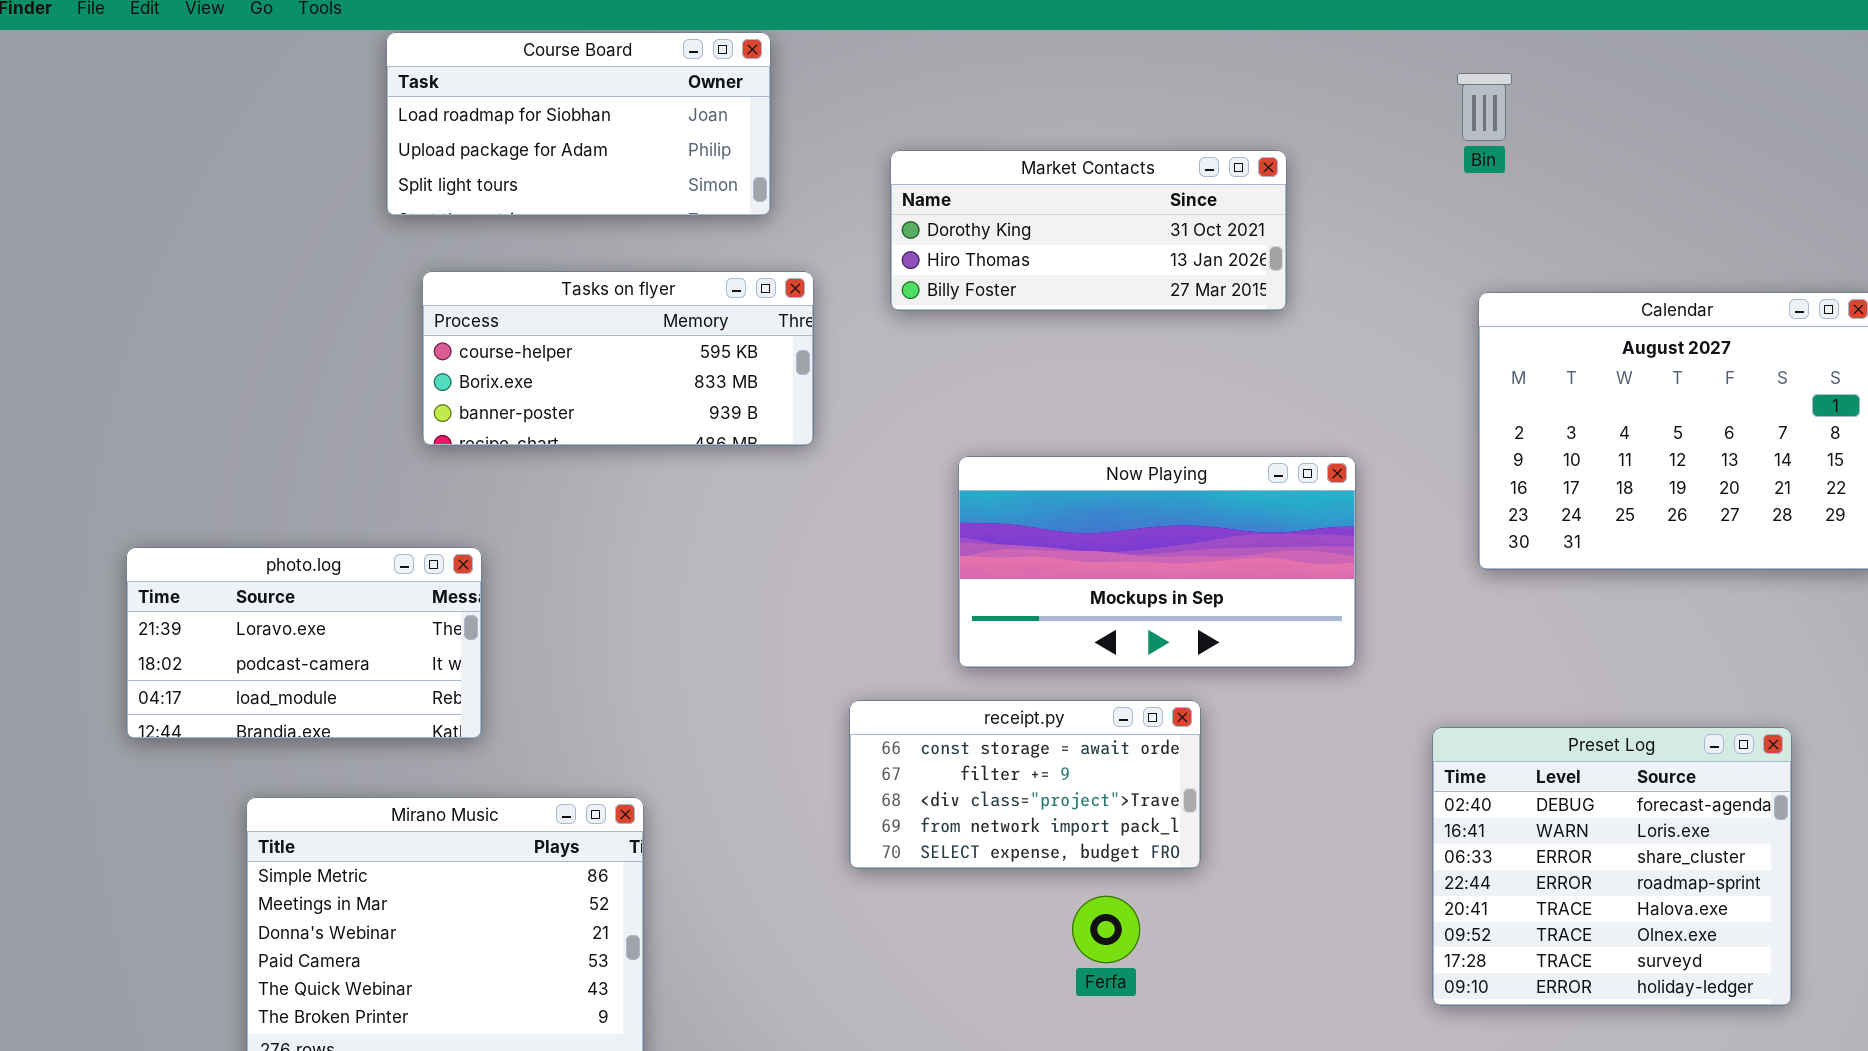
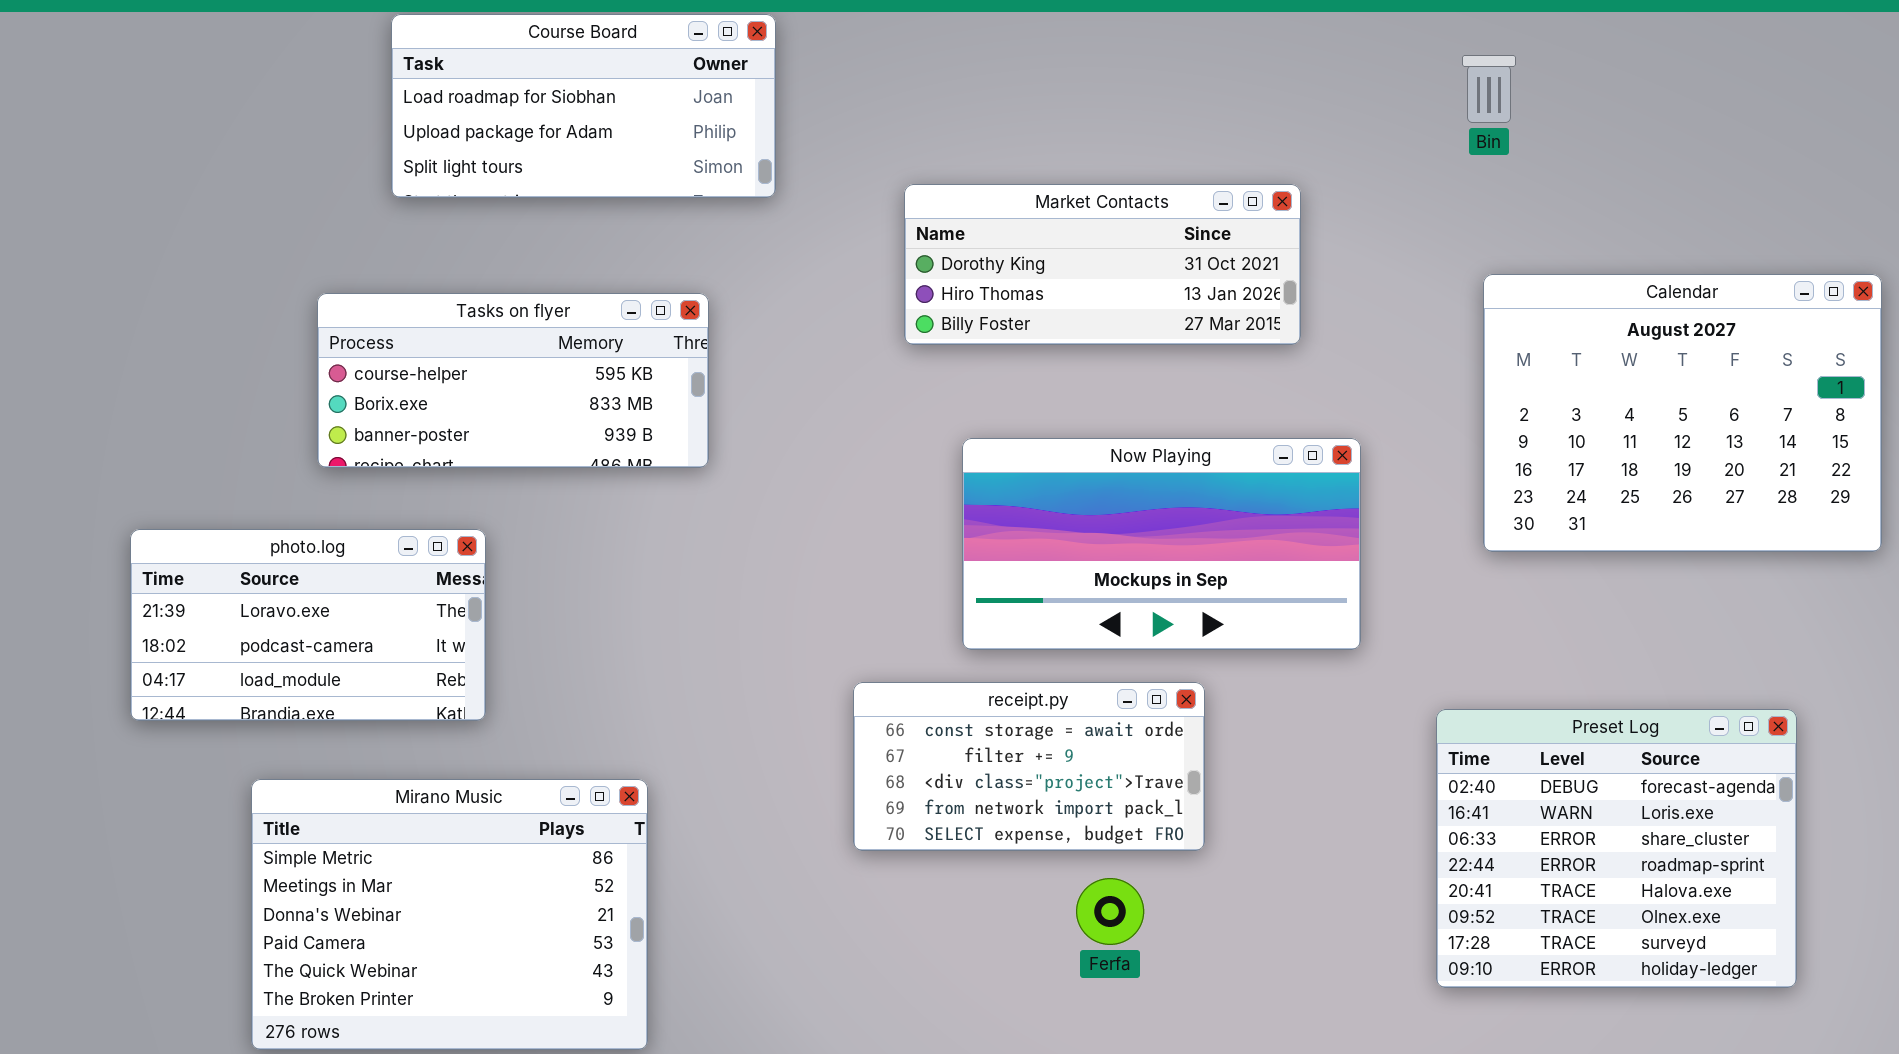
Market Contacts: [890,150,1287,311] -> [904,184,1301,345], moved
Tasks on flyer: [422,271,814,446] -> [317,293,709,468], moved

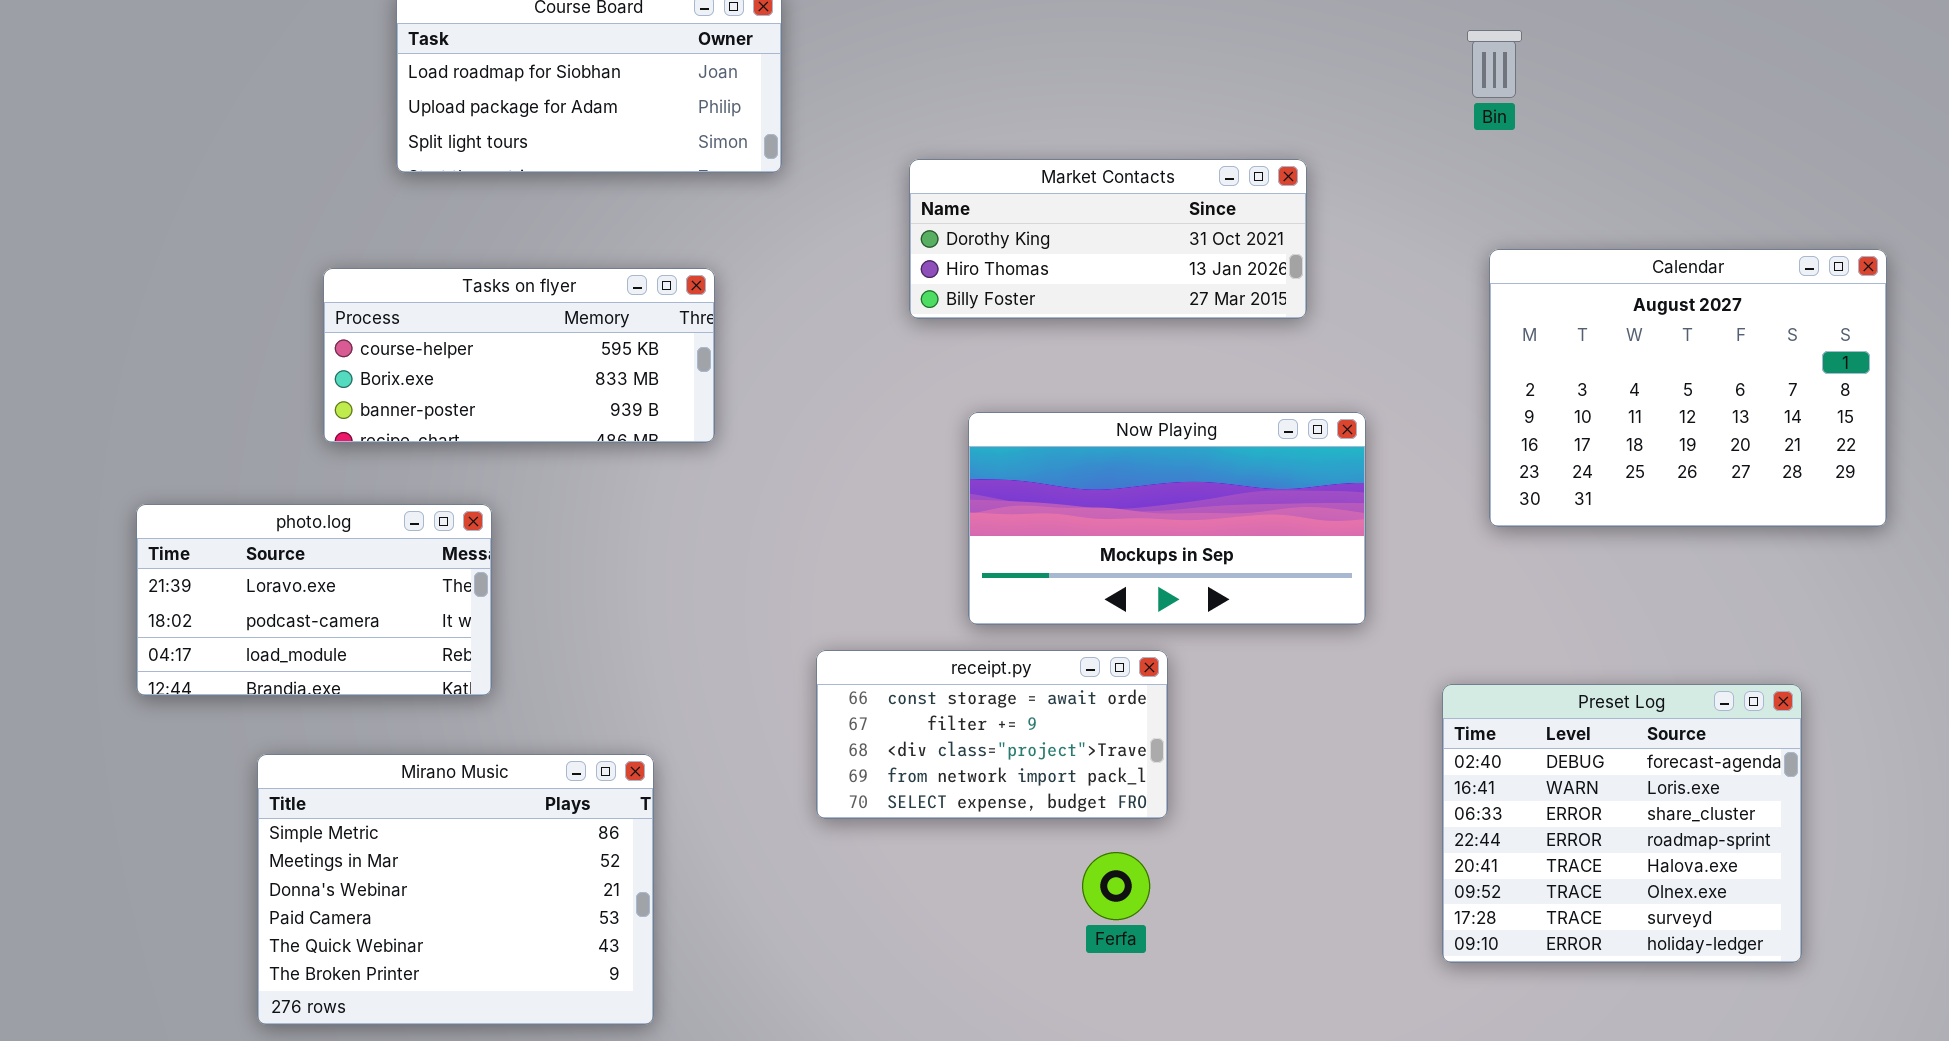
receipt.py: [853,682,1205,851] -> [816,650,1168,819], moved

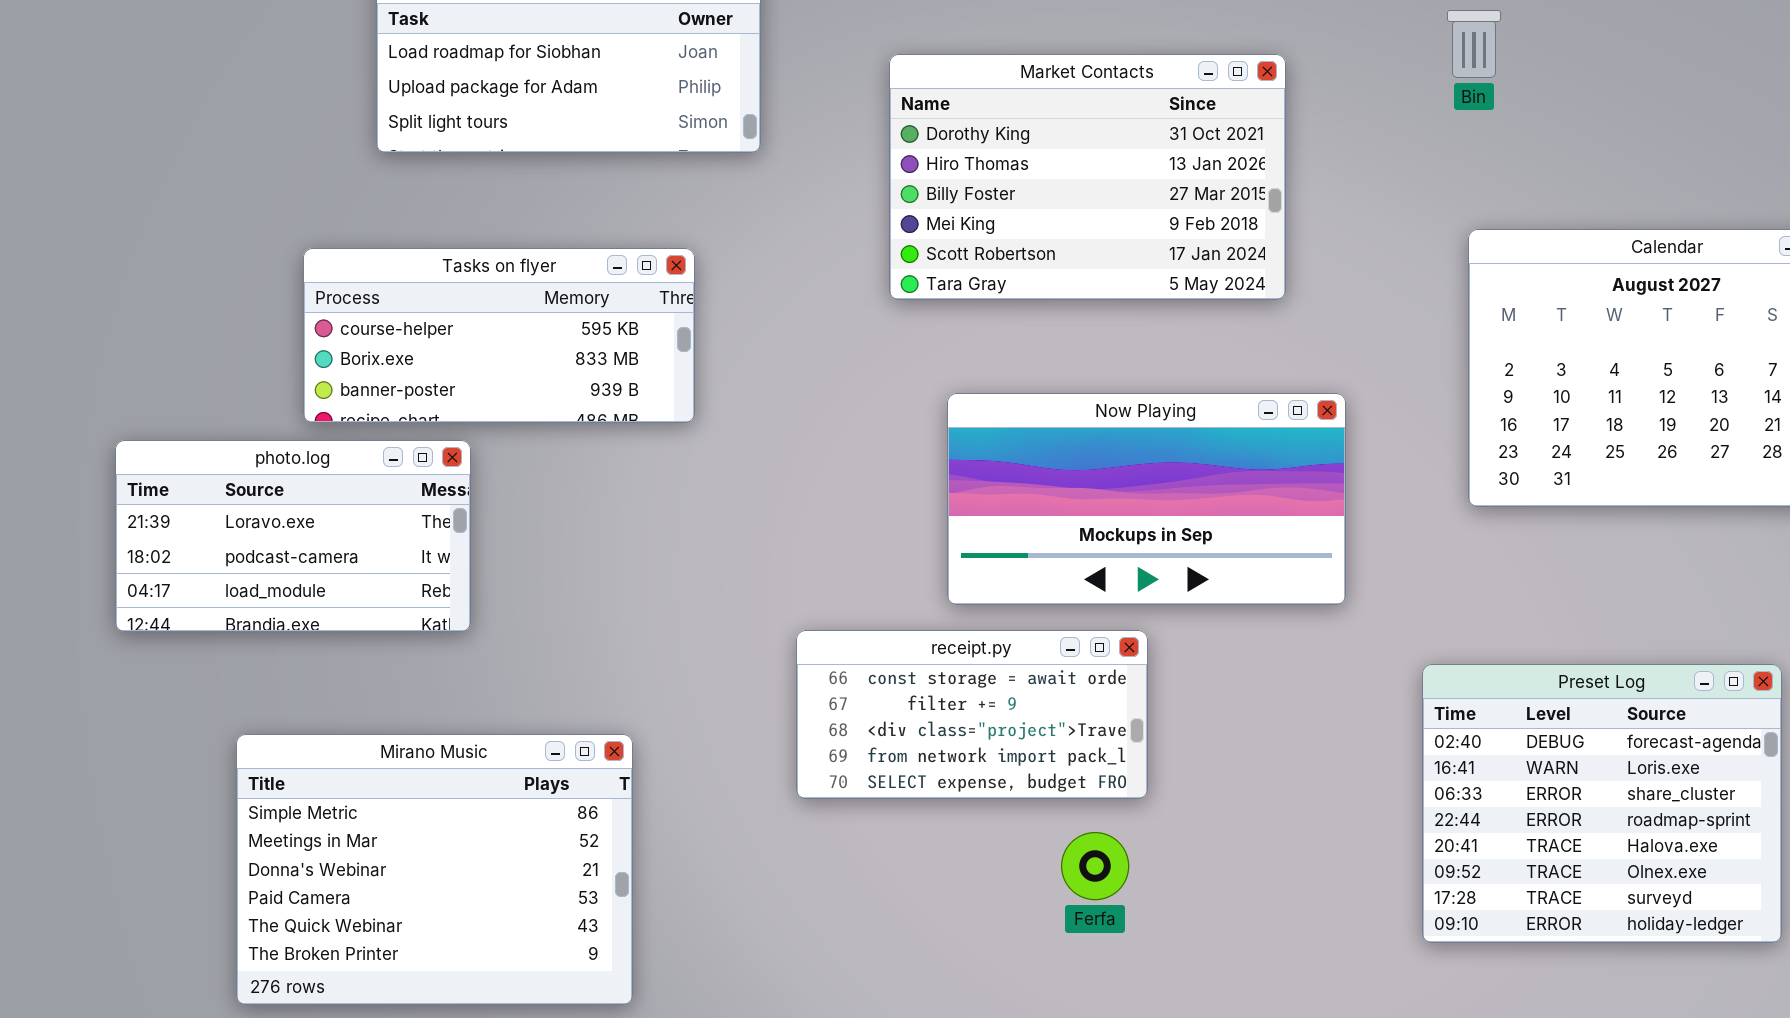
Market Contacts: [909,159,1307,319] -> [889,54,1286,300], resized
photo.log: [136,504,492,696] -> [115,440,471,632], moved

